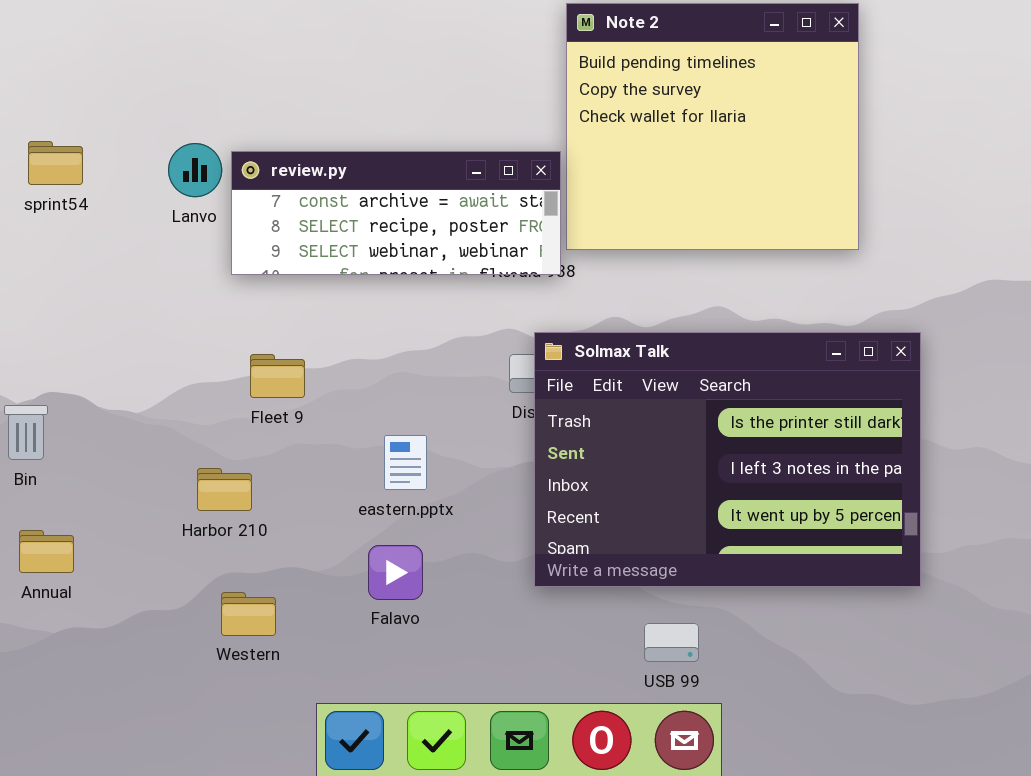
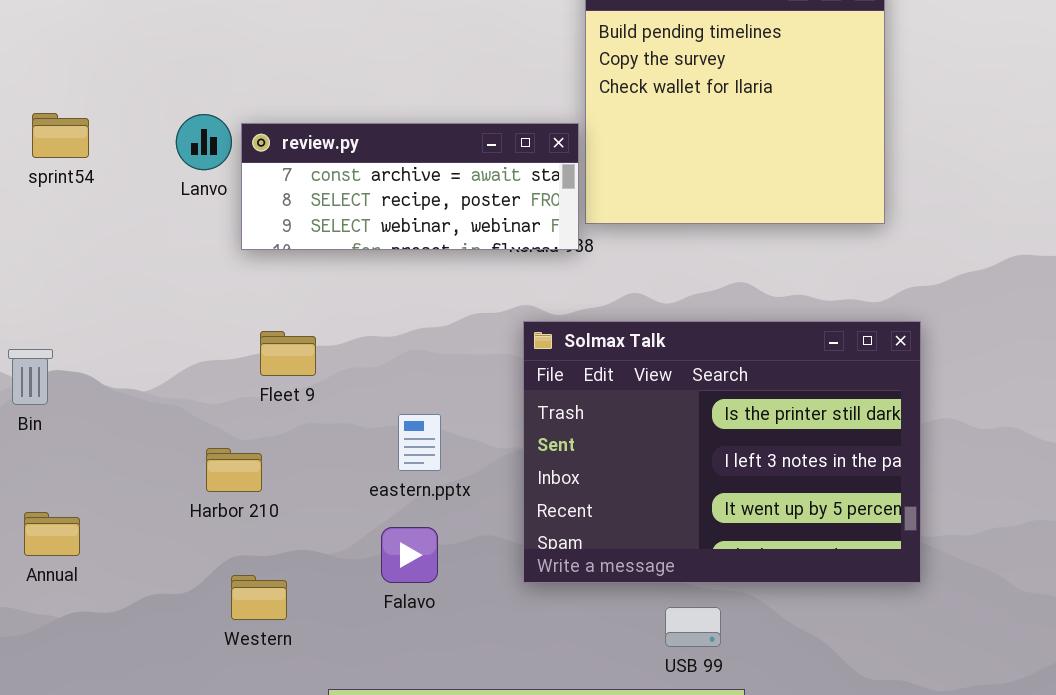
Solmax Talk: [534,332,921,587] -> [523,321,921,583], moved
Bin: [4,405,48,460] -> [8,349,53,405], moved

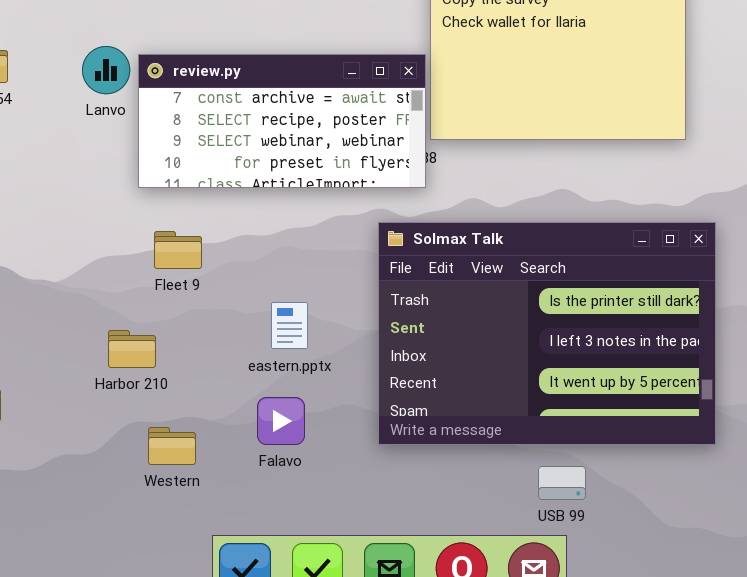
review.py: [241,123,579,250] -> [138,54,426,188], resized
Western: [231,575,287,620] -> [148,427,196,465], moved
USB 99: [665,607,721,647] -> [538,466,586,500], moved

